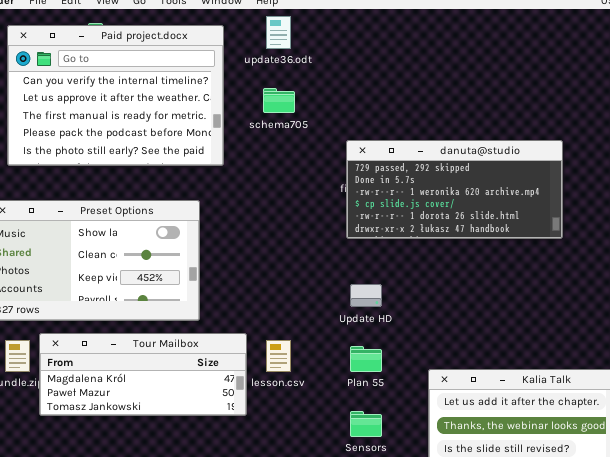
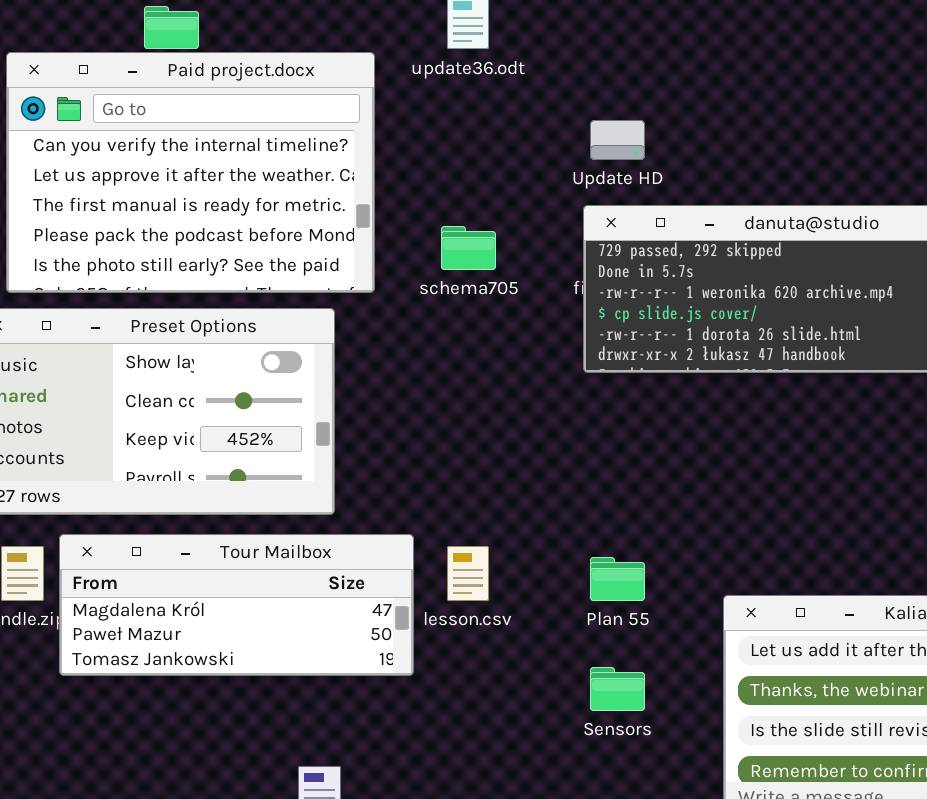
Paid project.docx: [7,25,224,166] -> [6,52,375,293], moved
schema705: [263,88,295,113] -> [441,226,496,270], moved
Update HD: [350,284,382,307] -> [590,120,645,160], moved

